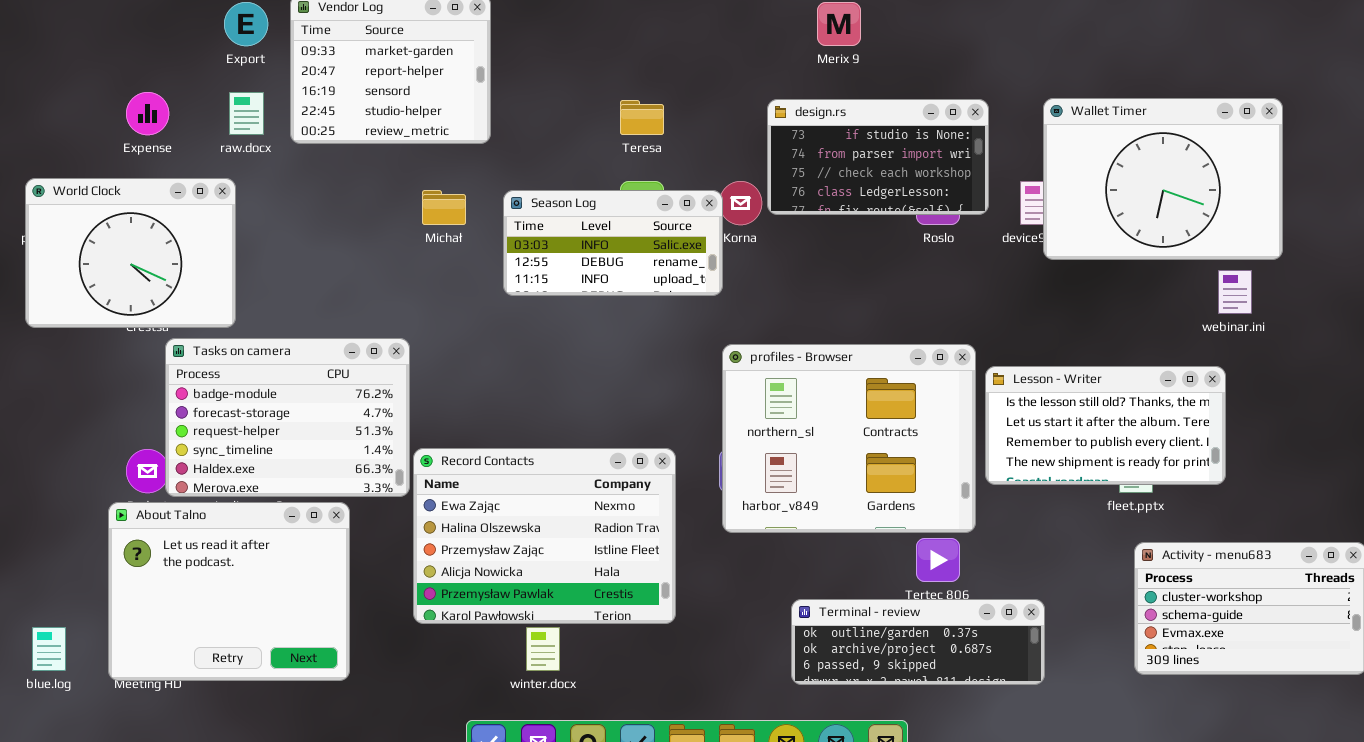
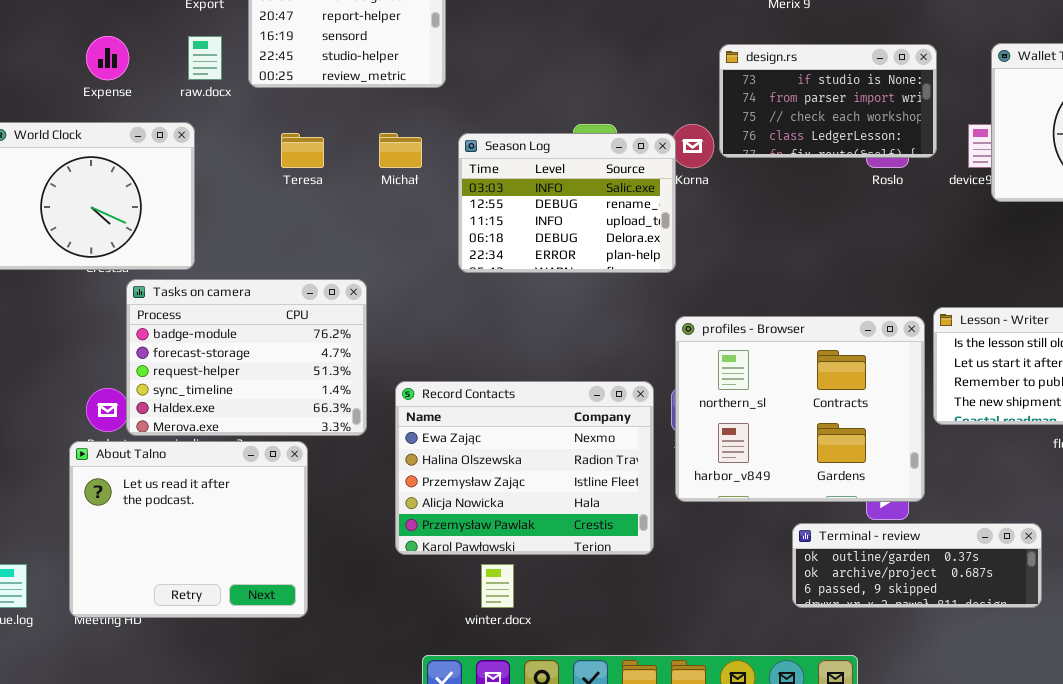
Teresa: [620,100,664,135] -> [281,133,324,168], moved
Season Log: [503,190,723,296] -> [458,133,676,273], resized
profiles - Browser: [722,344,976,533] -> [675,316,925,502], moved
Record Contacts: [413,448,676,624] -> [395,381,654,555], moved
Terminal - review: [791,599,1045,685] -> [792,523,1042,608], moved

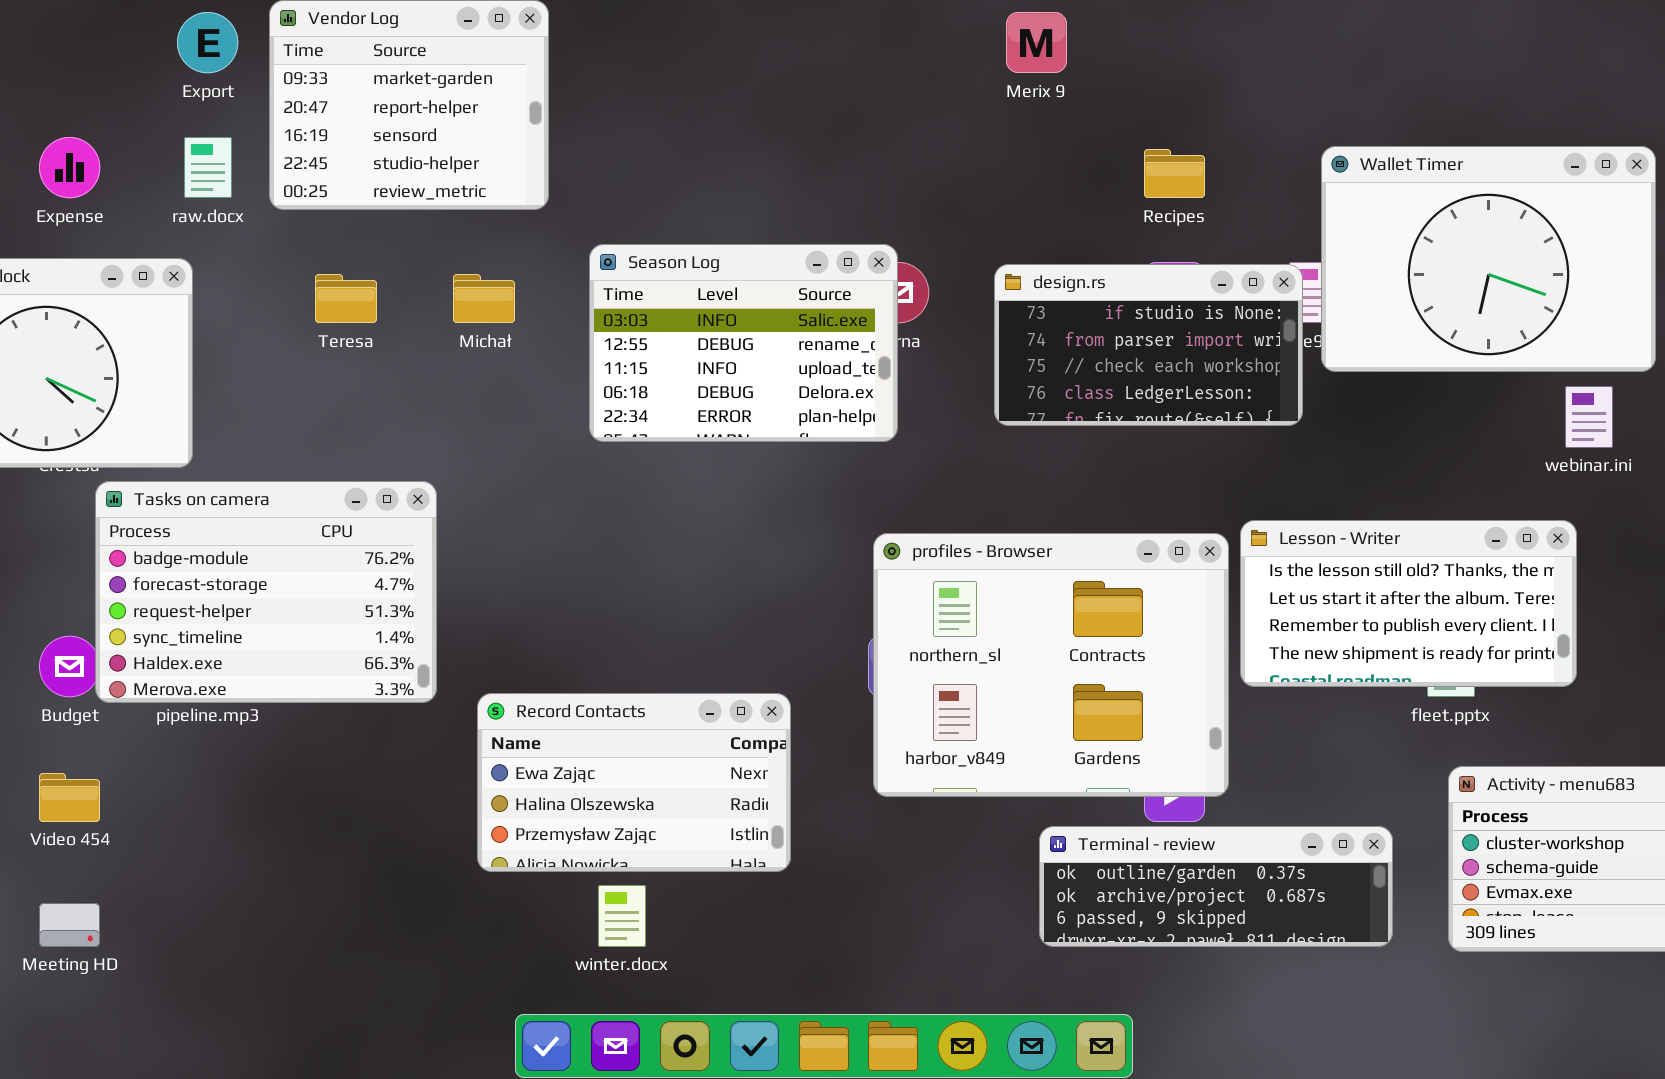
design.rs: [719,44,937,158] -> [994,264,1303,426], moved
Season Log: [458,133,676,273] -> [589,244,898,442], moved
Record Contacts: [395,381,654,555] -> [477,693,791,872], resized
About Talno: [69,441,308,618] -> none, closed

